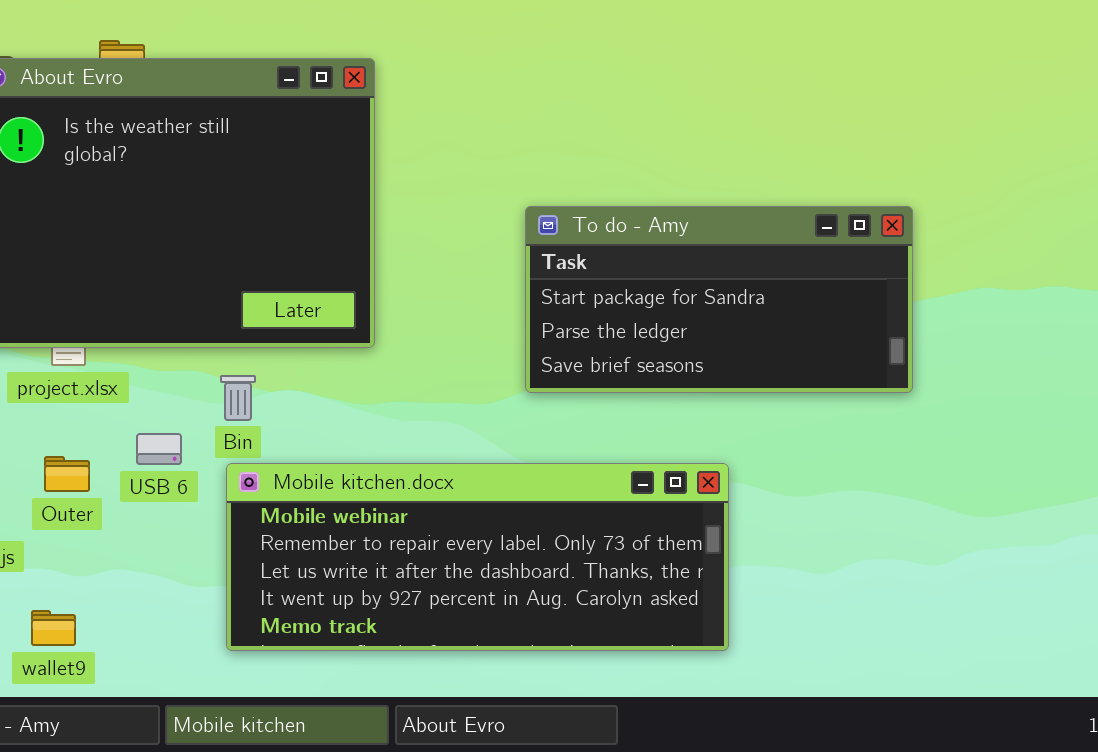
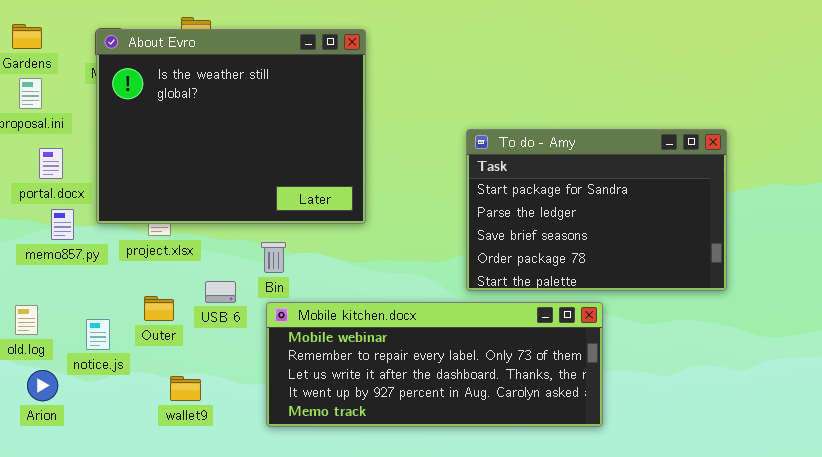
To do - Amy: [525,206,913,393] -> [466,129,727,291], resized
wallet9: [31,610,76,646] -> [170,376,201,401], moved

